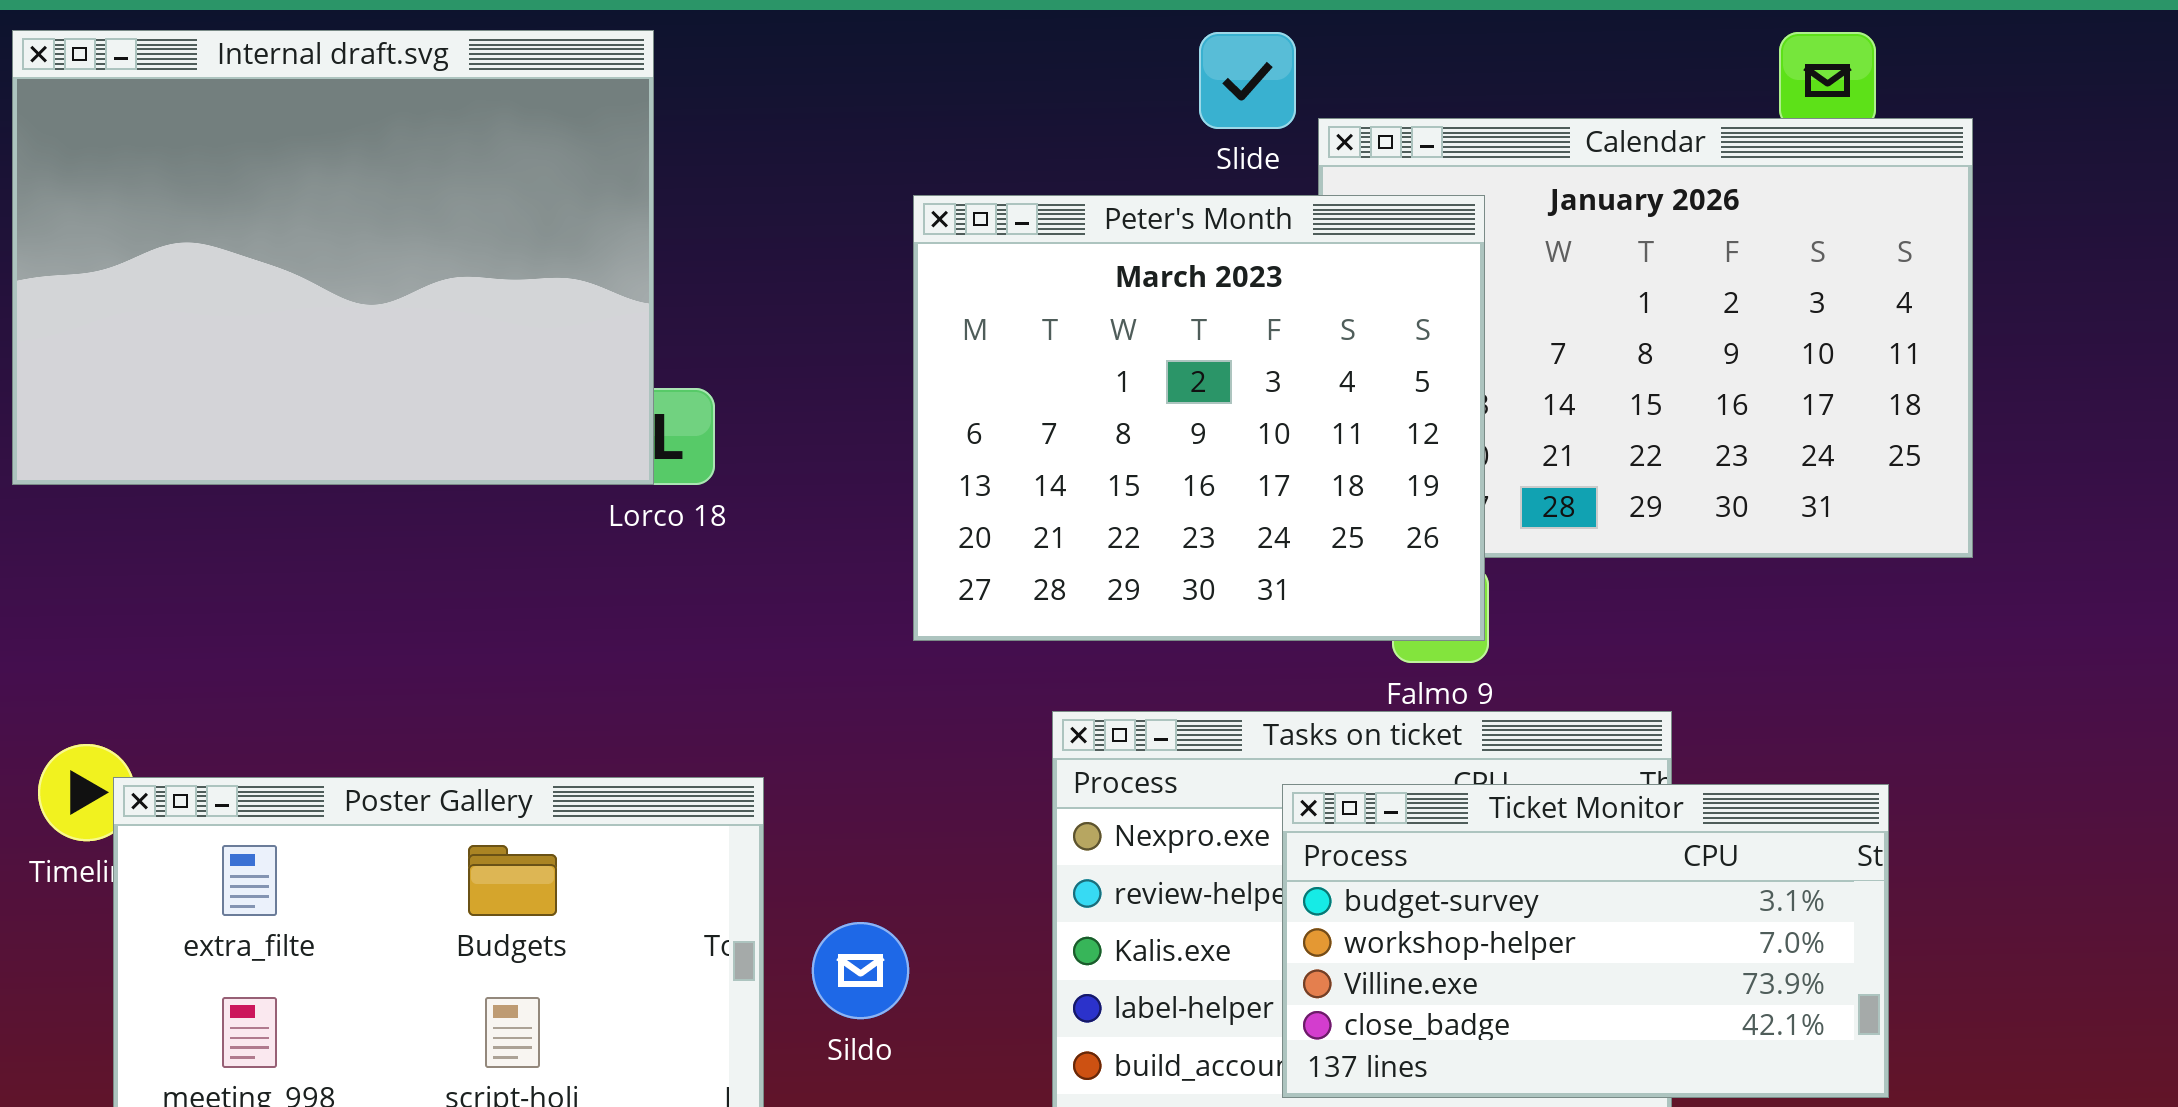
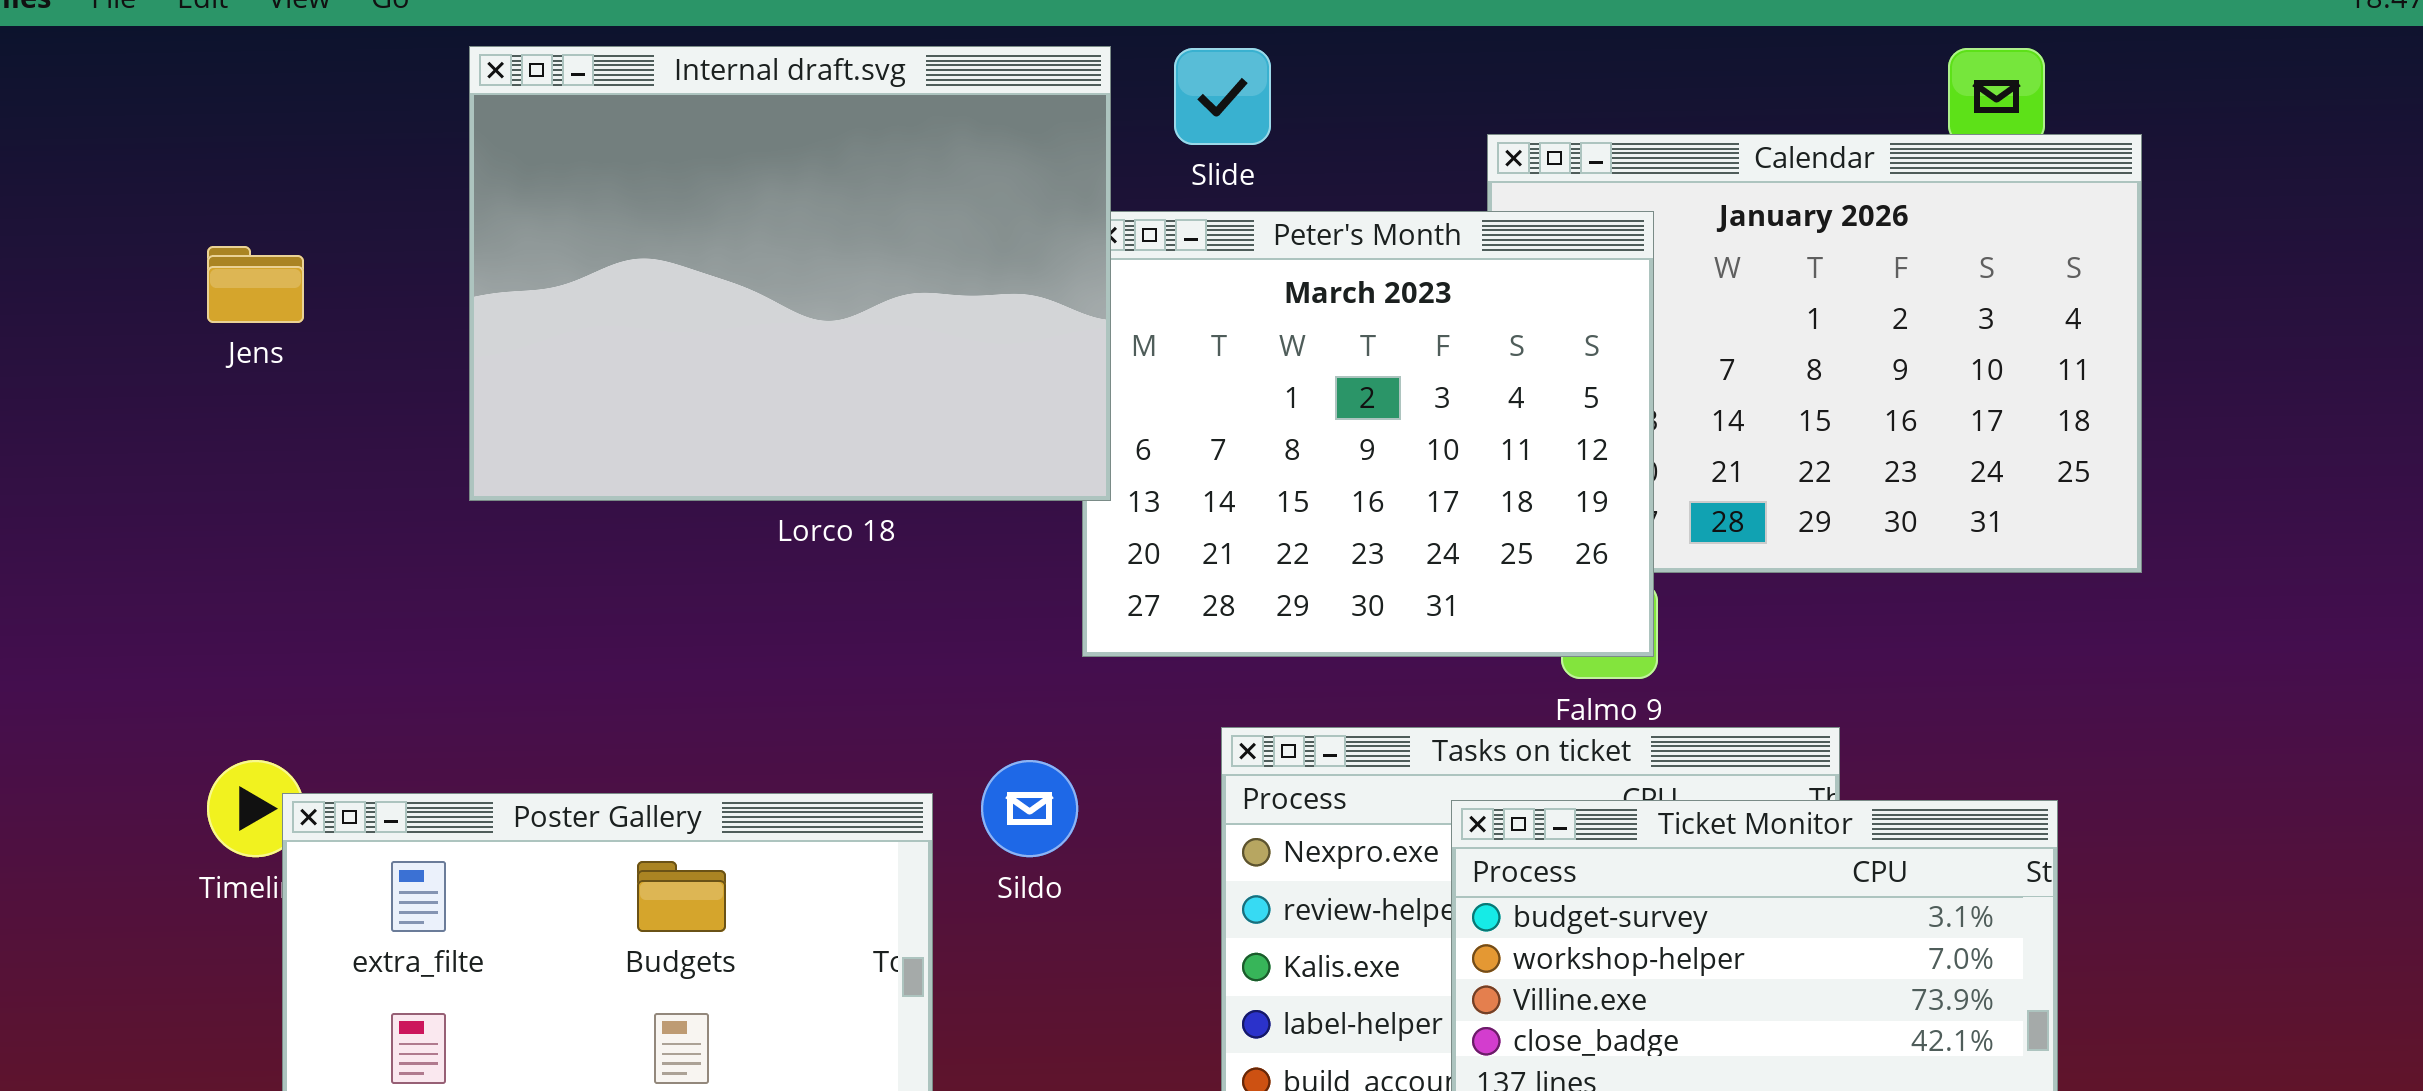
Internal draft.svg: [12,30,654,485] -> [469,46,1111,501], moved
Slide: [1199,32,1296,129] -> [1174,48,1271,145], moved
Sildo: [812,922,909,1019] -> [981,760,1078,857], moved

